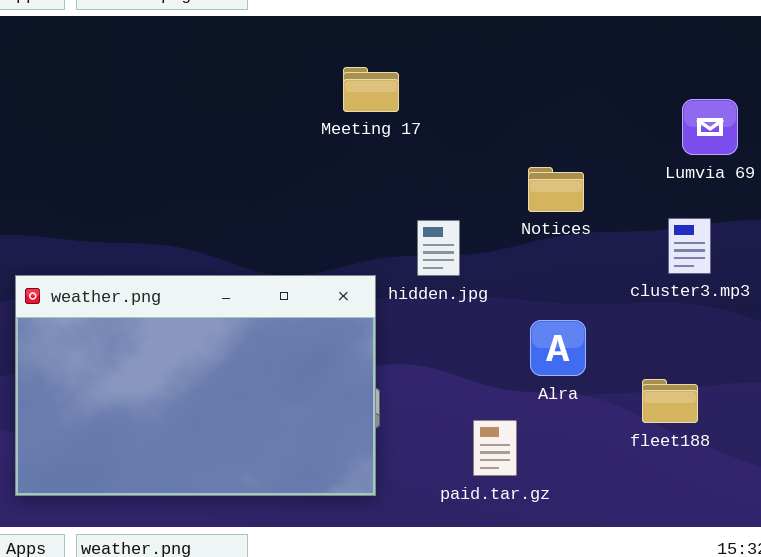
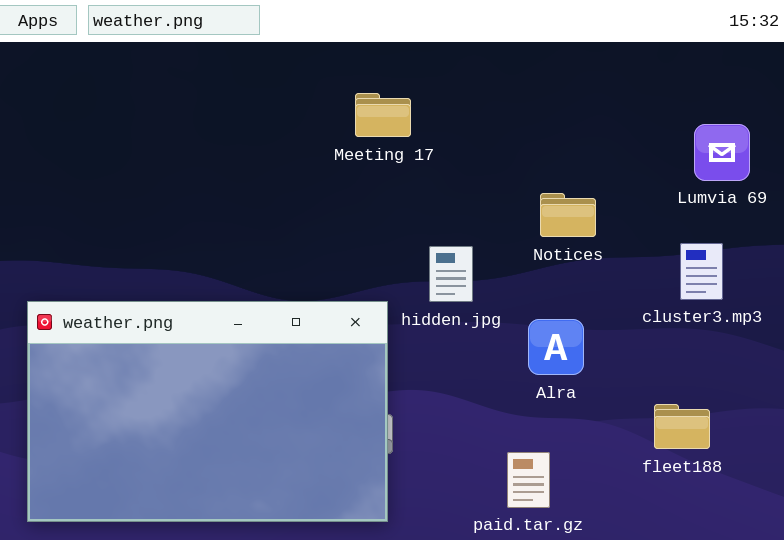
Alra: [530,320,586,376] -> [528,319,584,375], moved
paid.tar.gz: [473,420,517,476] -> [507,452,550,508], moved

